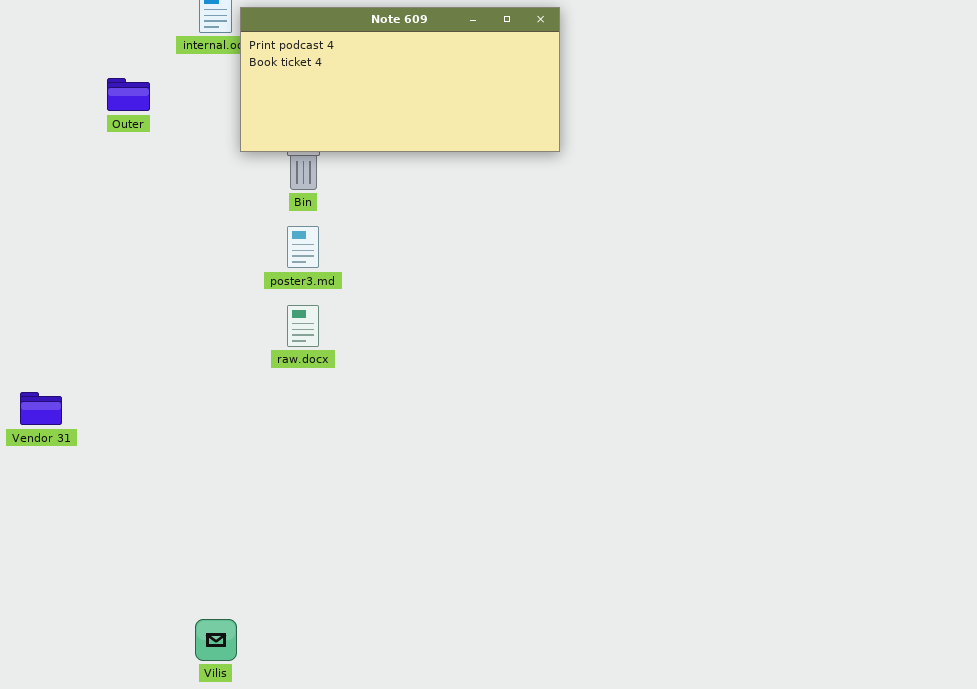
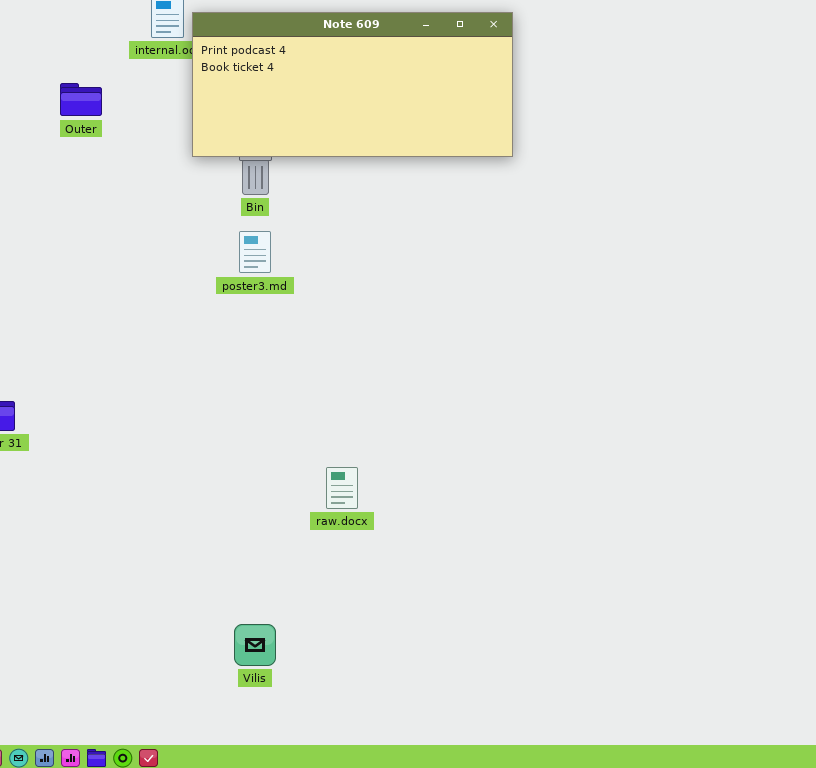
raw.docx: [287,305,319,347] -> [326,467,358,509], moved
Vilis: [195,619,237,661] -> [234,624,276,666], moved

